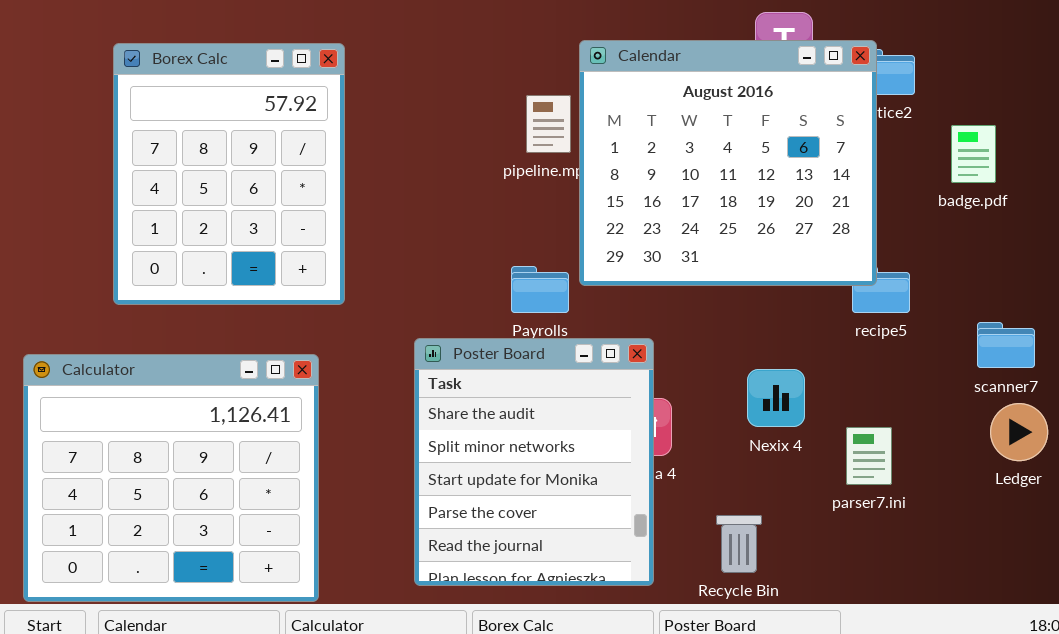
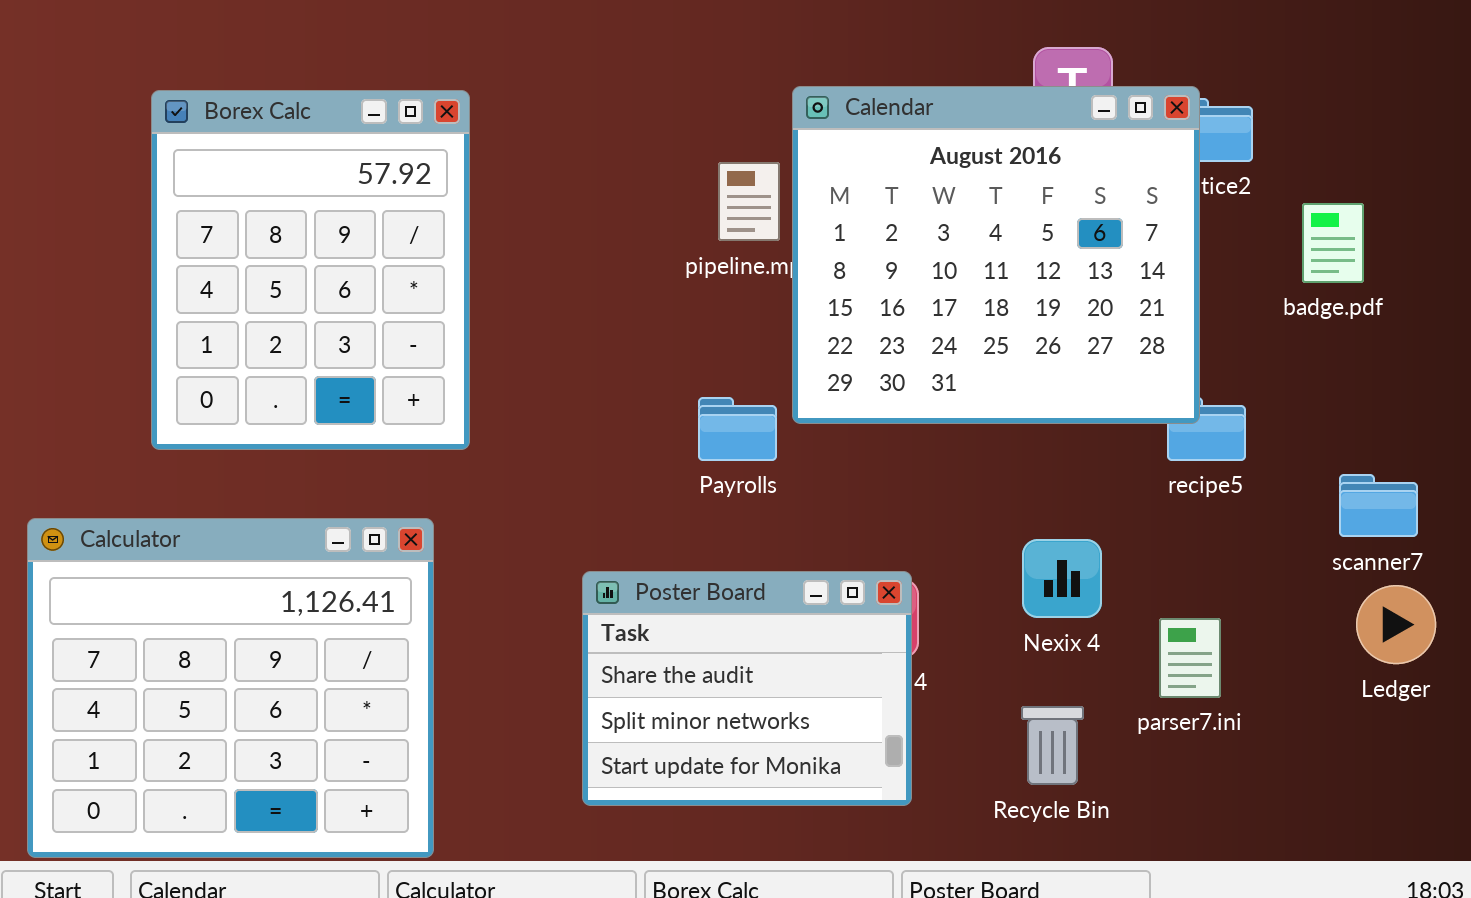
Poster Board: [414,338,654,586] -> [582,571,912,806], moved, resized
Recycle Bin: [716,515,762,573] -> [1021,706,1084,785], moved

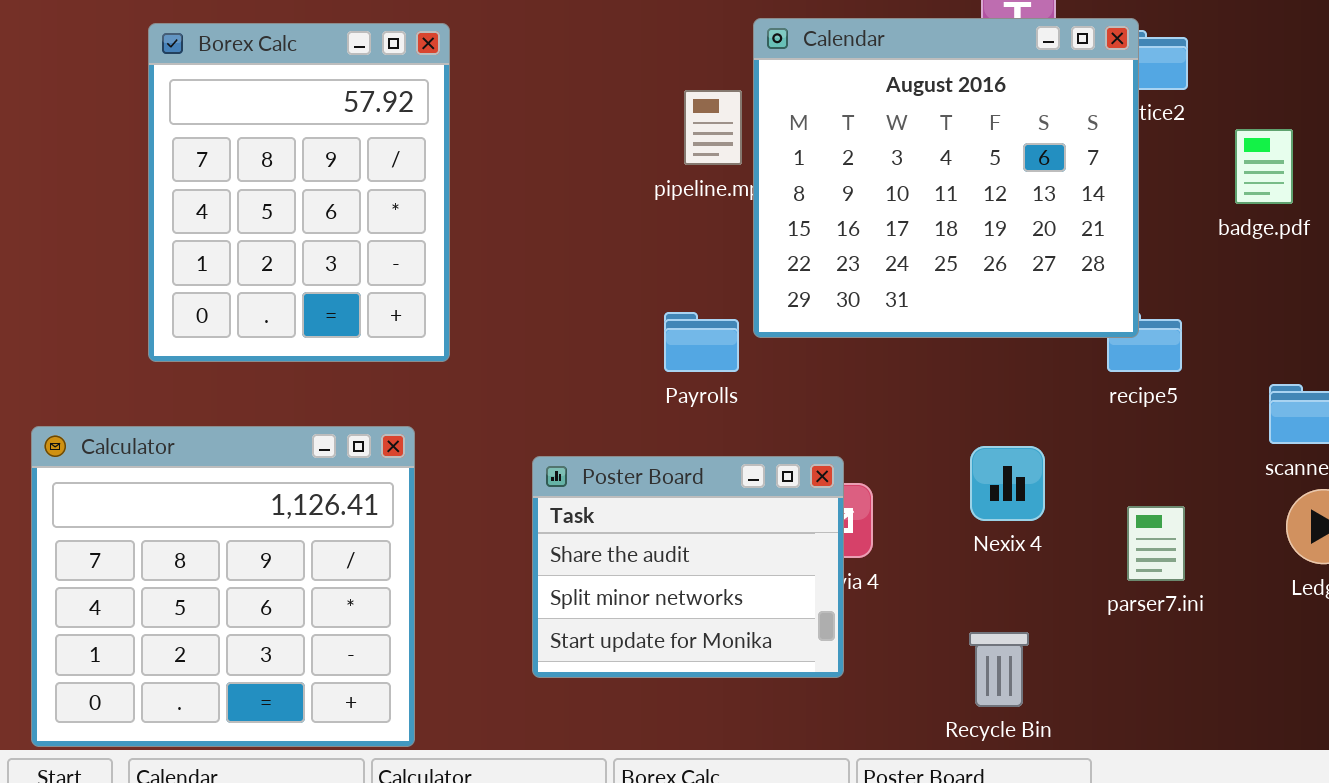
Poster Board: [582,571,912,806] -> [532,456,844,678], moved
parser7.ini: [1159,618,1221,698] -> [1127,506,1185,581], moved
Recycle Bin: [1021,706,1084,785] -> [969,632,1029,707], moved

